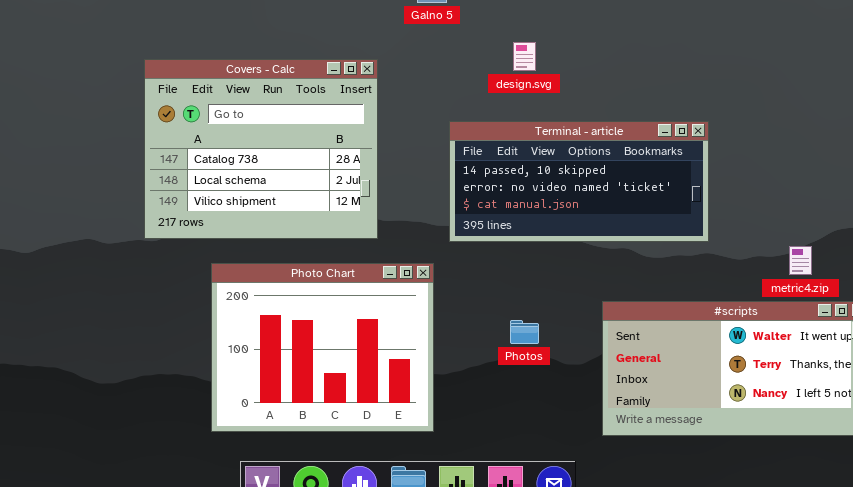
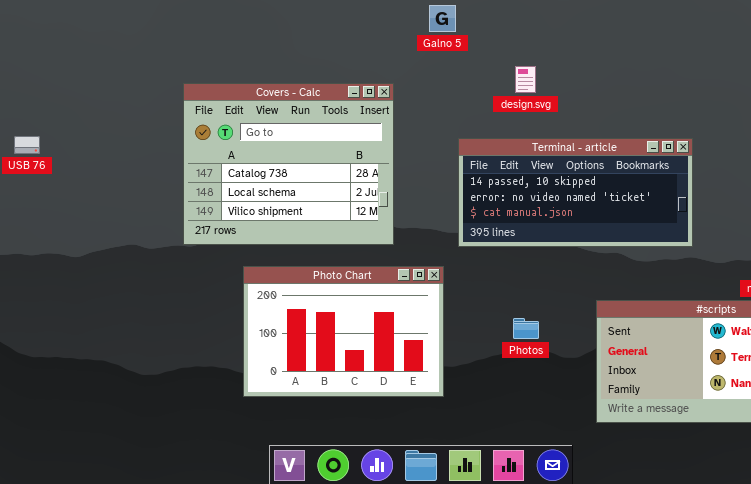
Photo Chart: [211,263,434,432] -> [243,266,444,397], resized

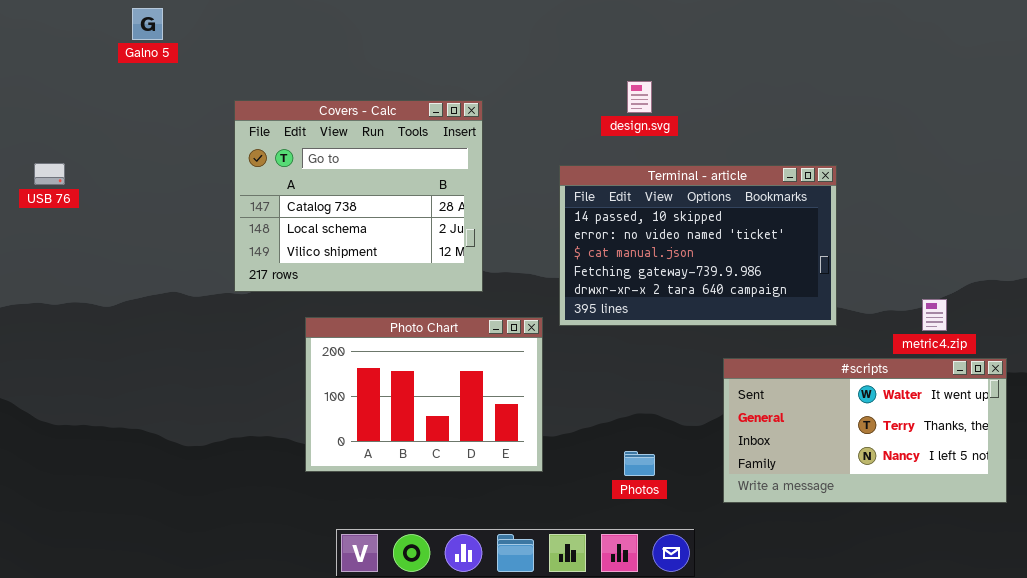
Galno 5: [429,5,456,32] -> [132,8,163,40], moved
Terminal - article: [458,138,693,247] -> [559,165,837,326], resized
Photos: [513,318,539,339] -> [624,451,655,476], moved

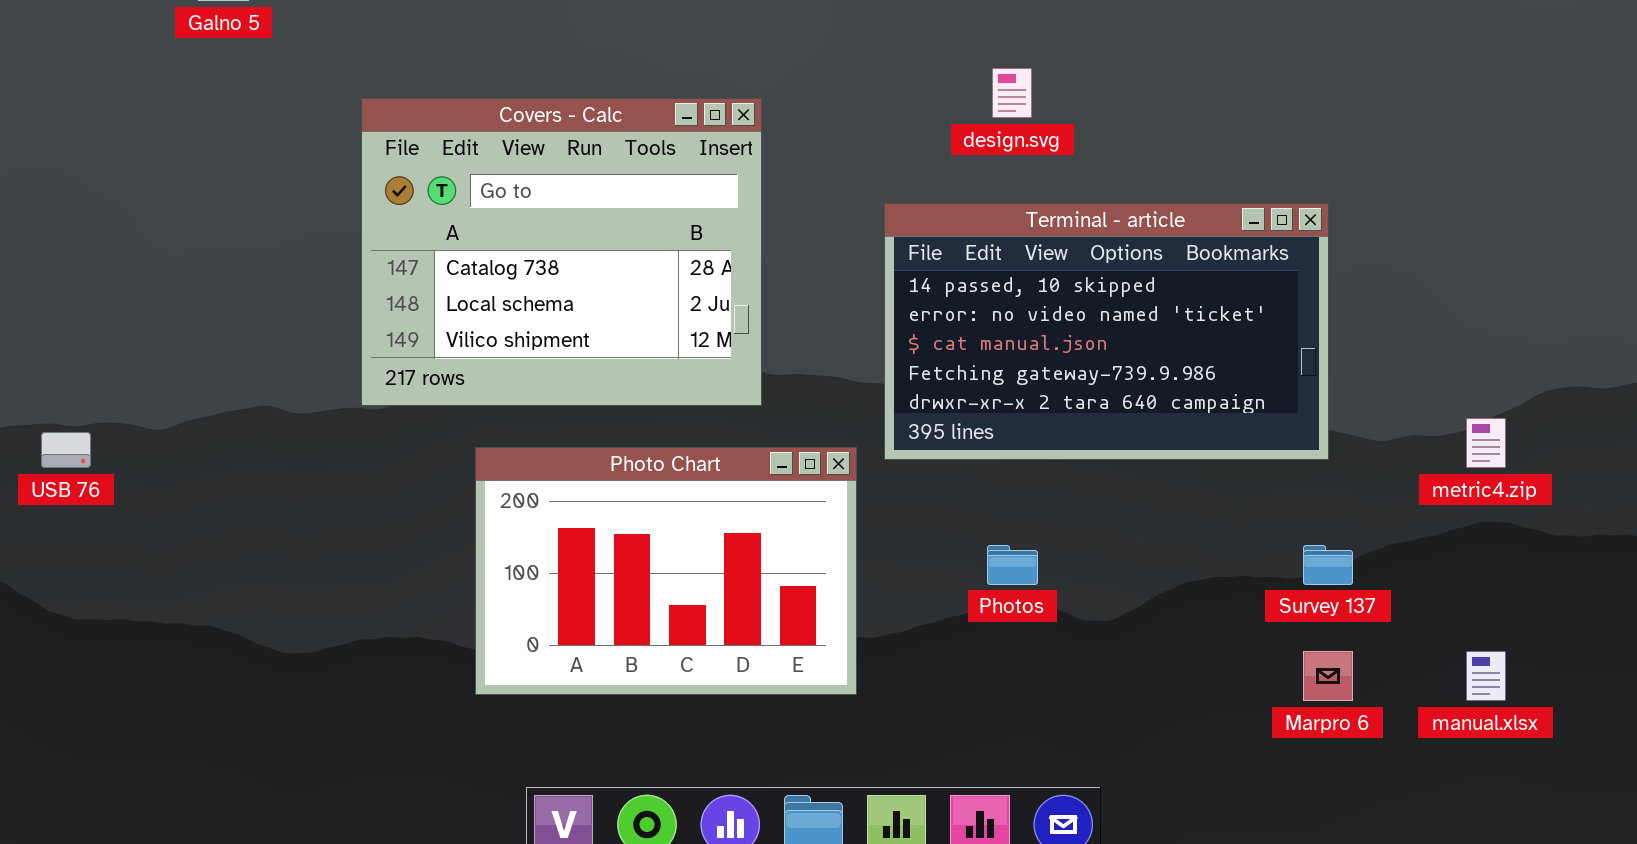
USB 76: [34,163,65,185] -> [41,432,91,468], moved
#scripts: [723,358,1007,503] -> none, closed
Photos: [624,451,655,476] -> [987,545,1038,585], moved

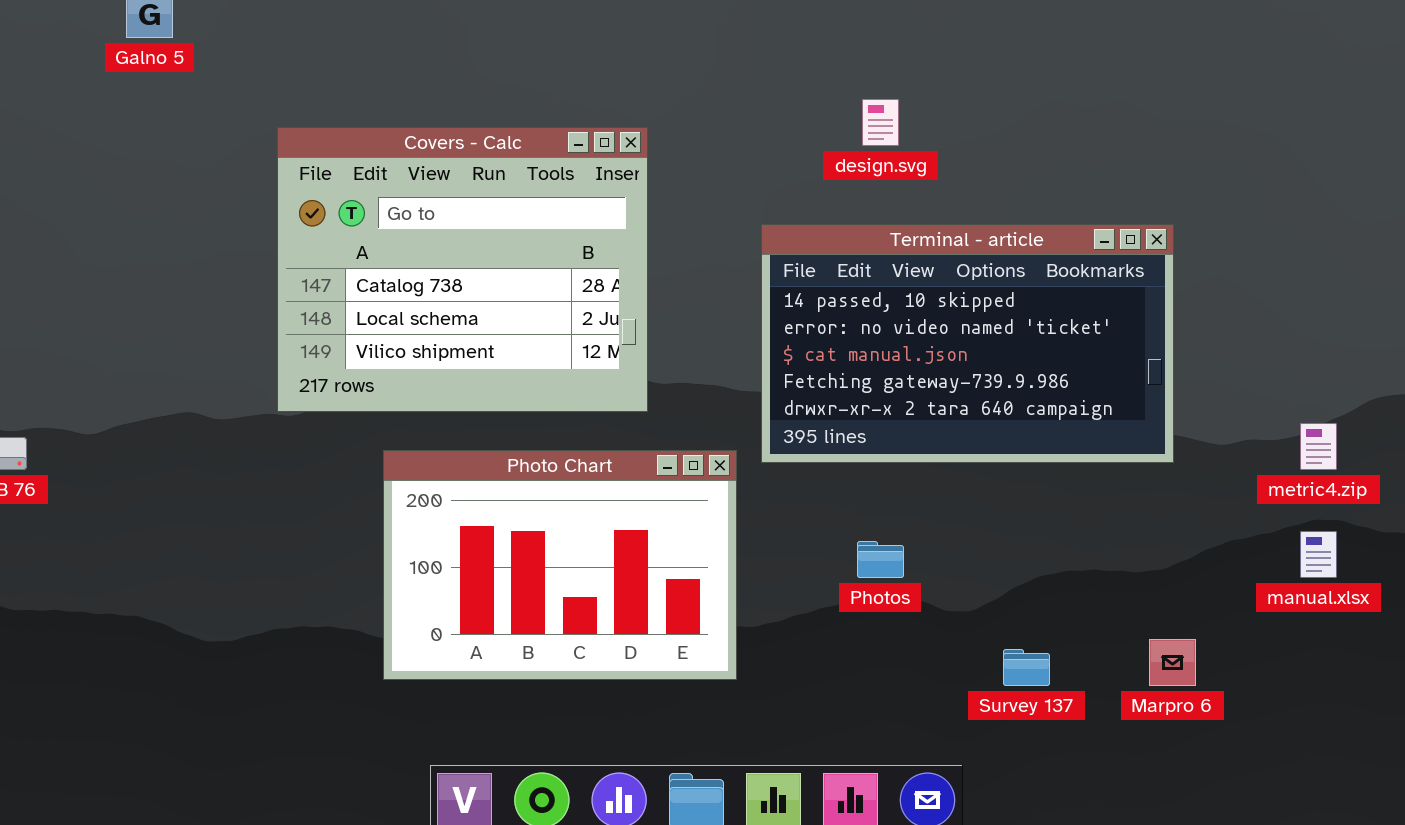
Survey 137: [1303,545,1353,585] -> [1003,649,1050,686], moved
manual.xlsx: [1466,651,1506,701] -> [1300,531,1337,578], moved

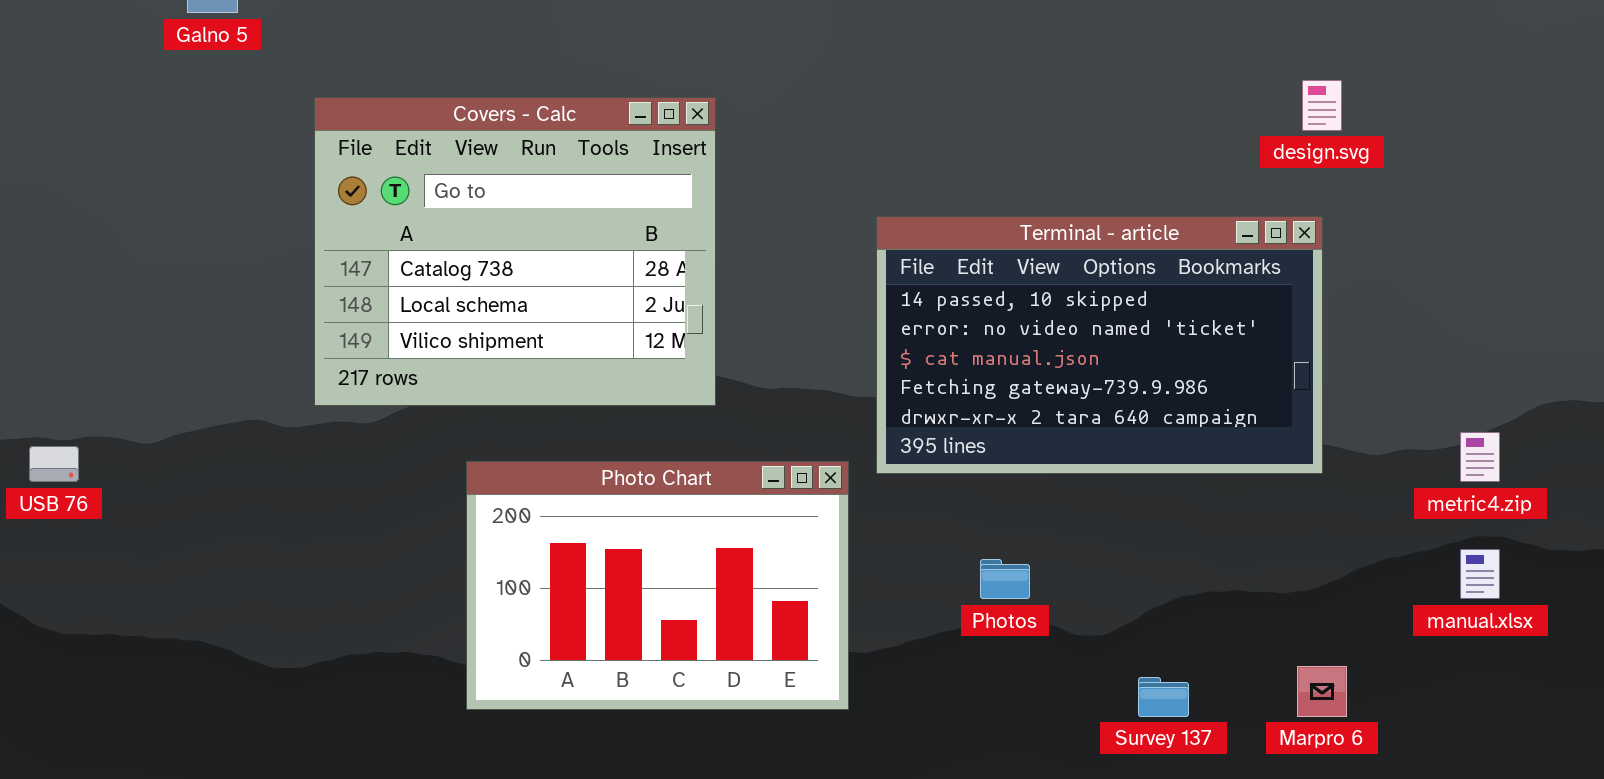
design.svg: [862,99,899,146] -> [1302,80,1342,131], moved
Covers - Calc: [277,127,648,412] -> [314,97,716,406], moved

